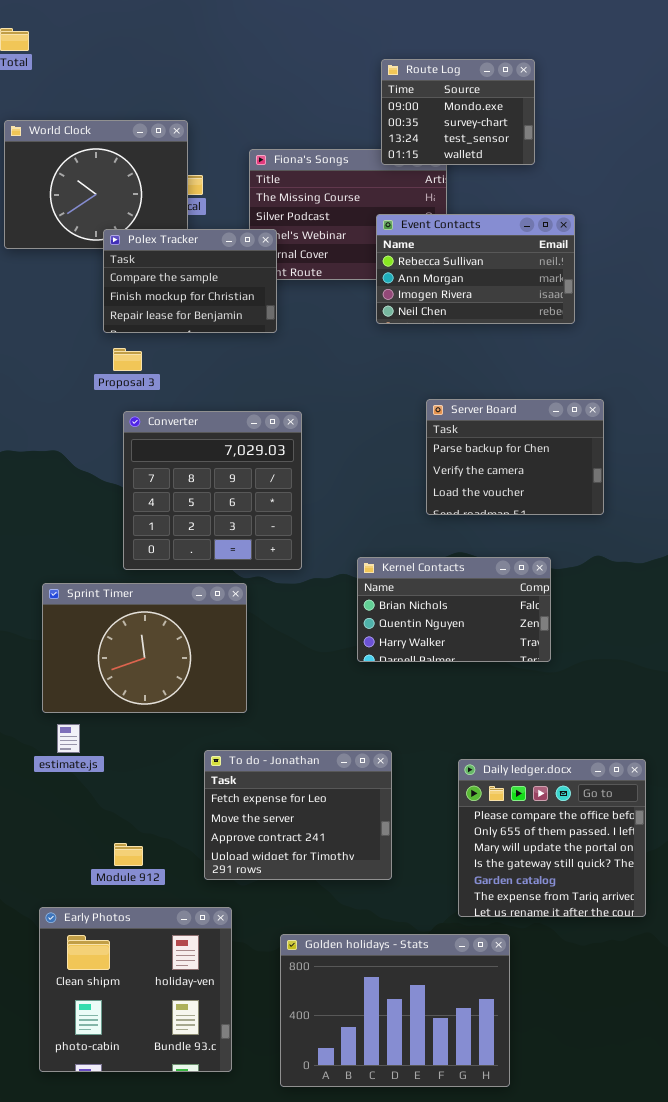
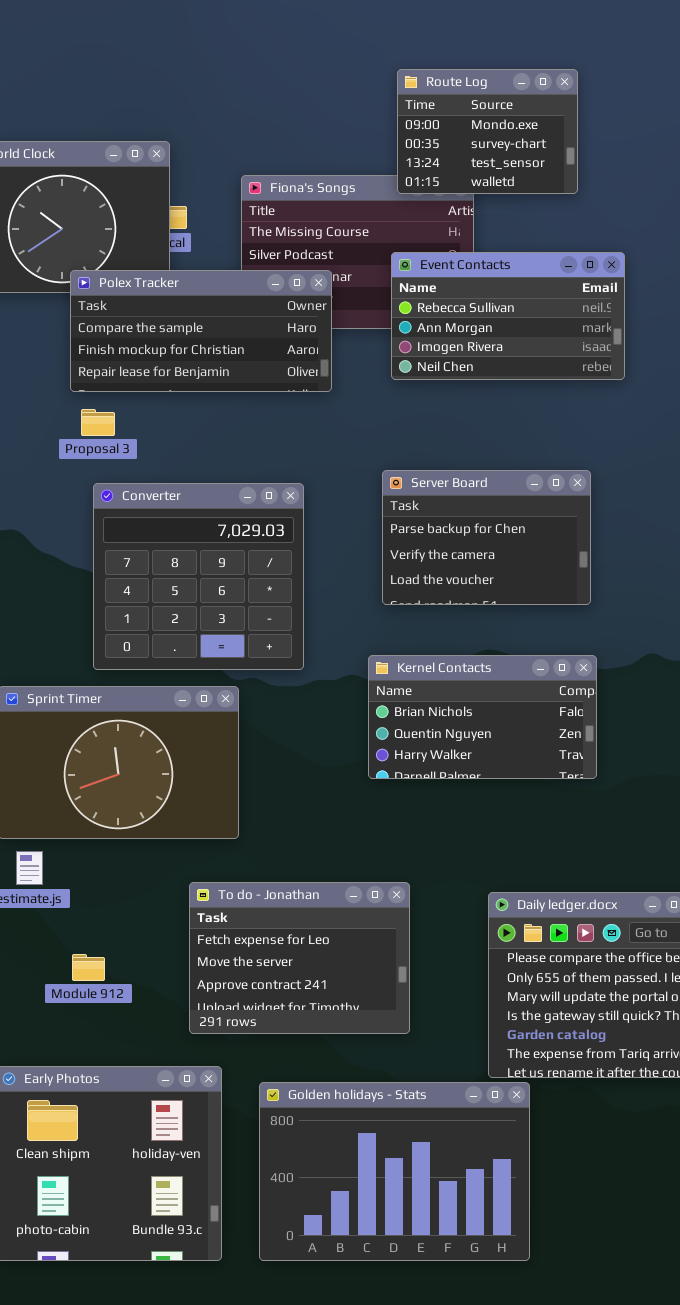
Polex Tracker: [103,229,277,333] -> [70,270,332,392], resized
Server Board: [426,399,604,515] -> [382,470,591,605], moved
Module 912: [114,843,143,866] -> [72,954,105,981], moved
Golden holidays - Stats: [280,934,510,1087] -> [259,1082,530,1261], moved

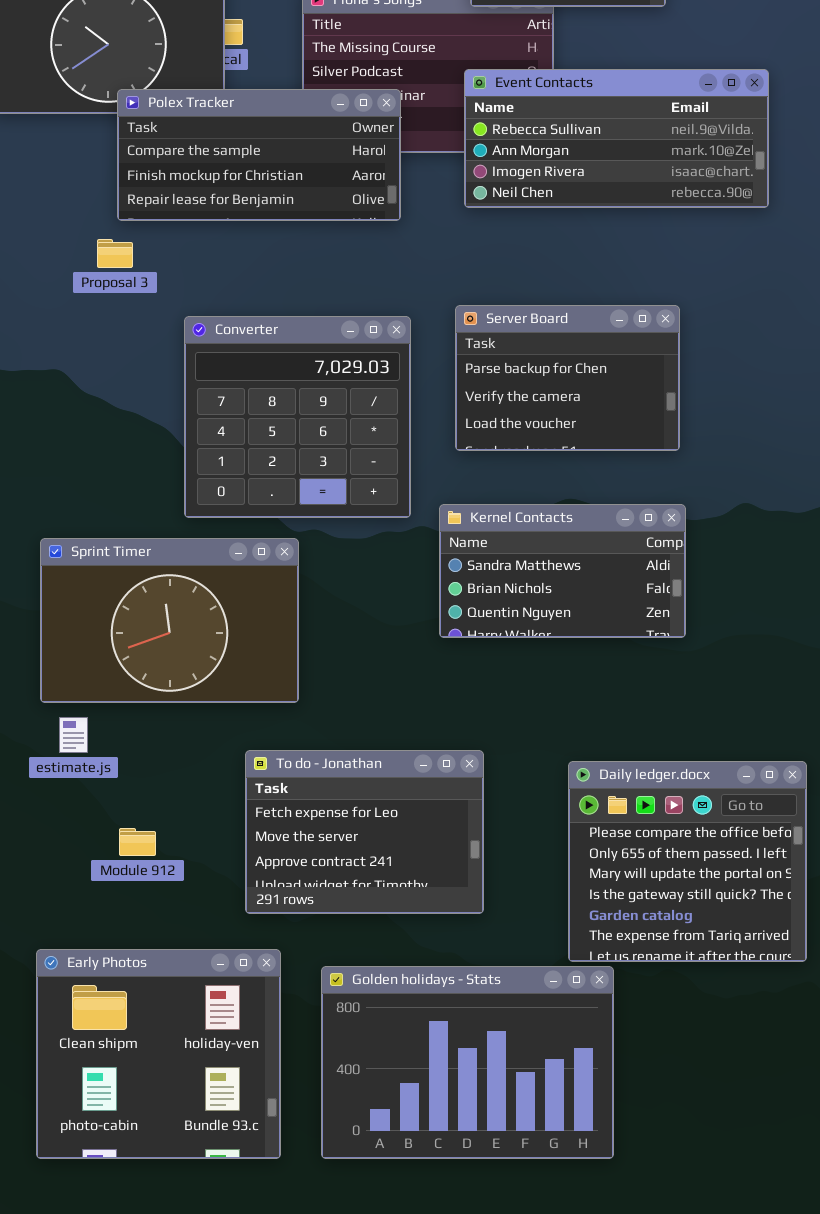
Event Contacts: [391,252,625,380] -> [464,69,769,208], resized
Proposal 3: [81,409,115,436] -> [97,239,133,268], moved
Converter: [93,483,304,670] -> [184,316,411,518], moved
Kernel Contacts: [368,655,597,779] -> [439,504,686,638], scrolled up 1 row

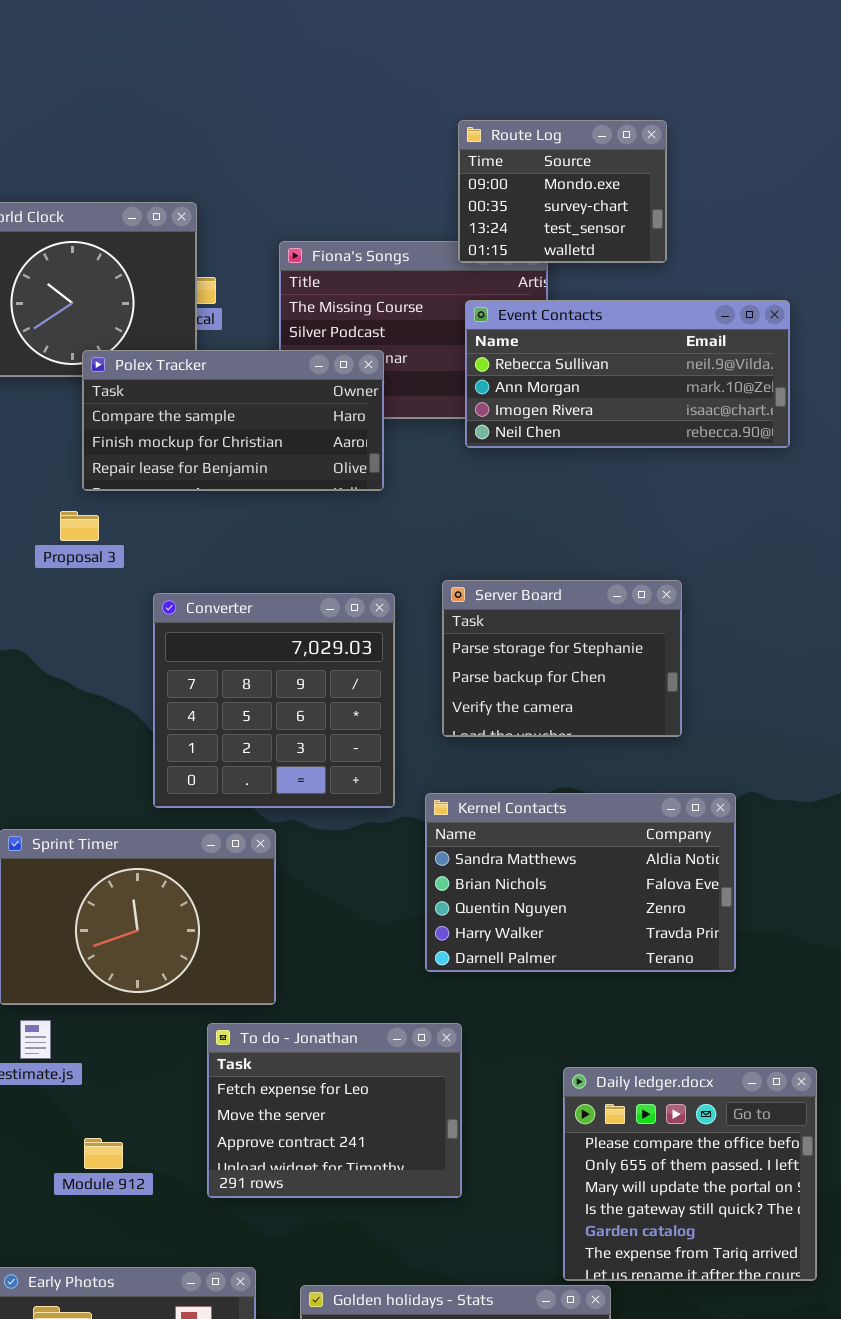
Event Contacts: [464,69,769,208] -> [465,300,790,448], moved
Server Board: [455,305,680,451] -> [442,580,682,737], scrolled up 1 row
Kernel Contacts: [439,504,686,638] -> [425,793,736,972], resized
To do - Jonathan: [245,750,484,914] -> [207,1023,462,1198], moved

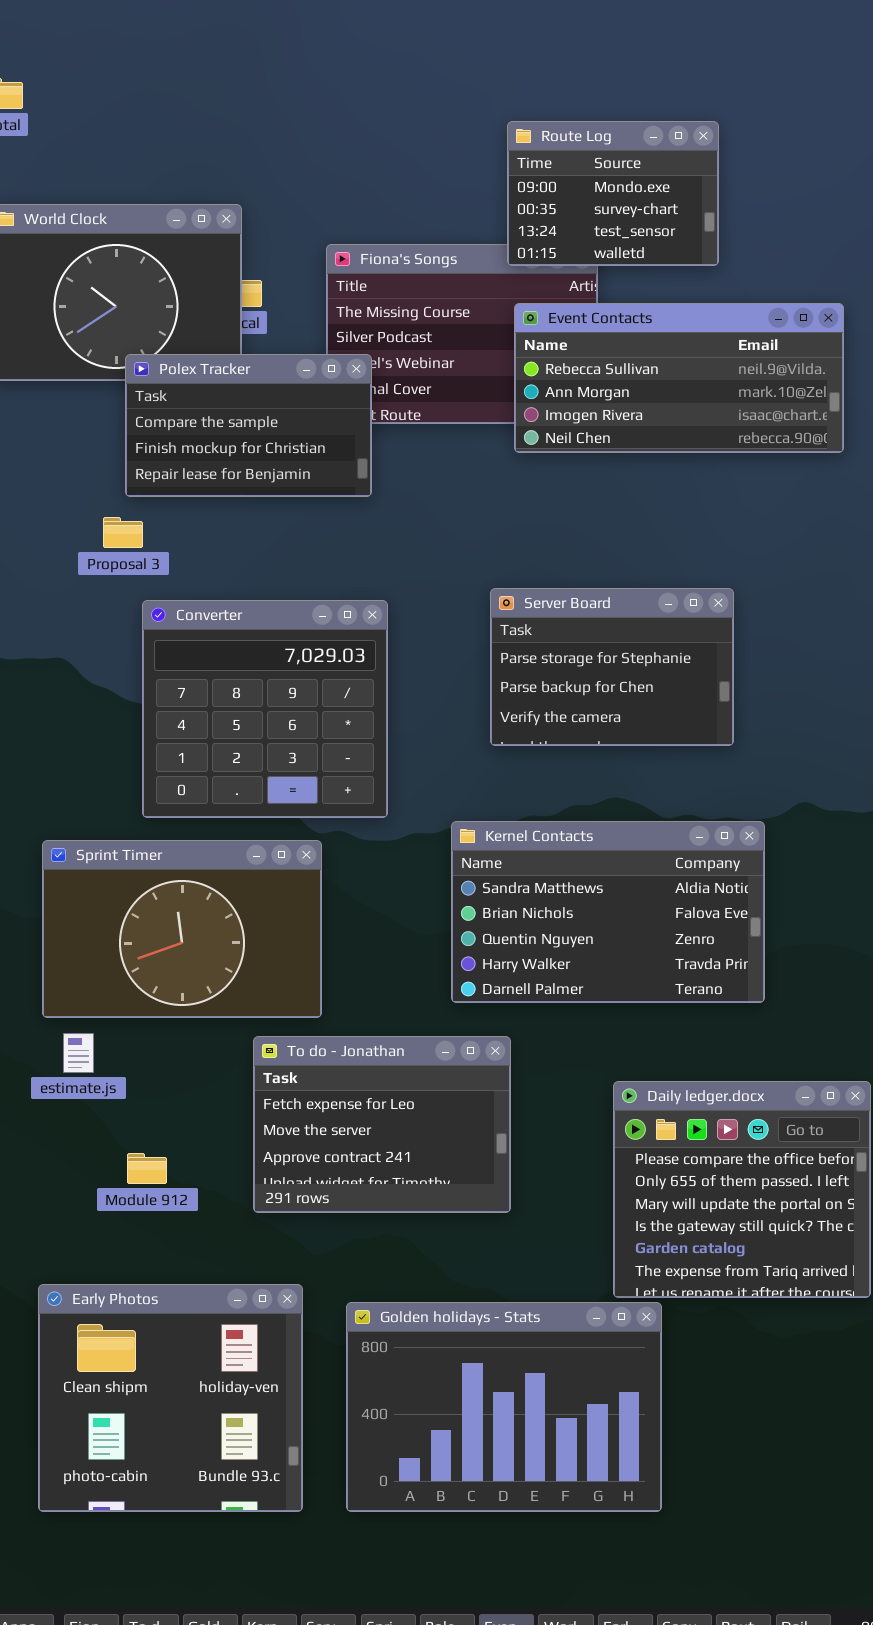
Polex Tracker: [82,350,384,491] -> [125,354,372,497], resized
Converter: [153,593,395,808] -> [142,600,388,818], moved
Kernel Contacts: [425,793,736,972] -> [451,821,765,1003], moved

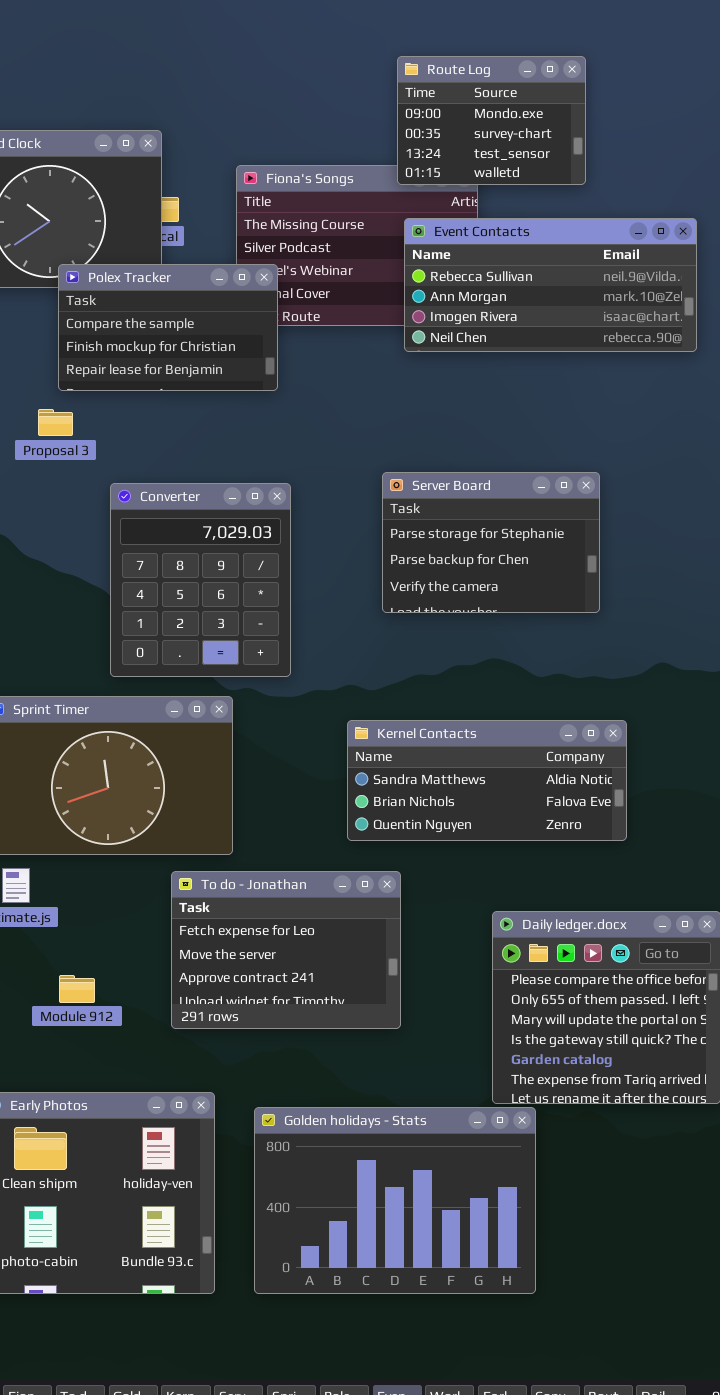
Converter: [142,600,388,818] -> [110,483,291,677], resized
Kernel Contacts: [451,821,765,1003] -> [347,720,627,841], resized

